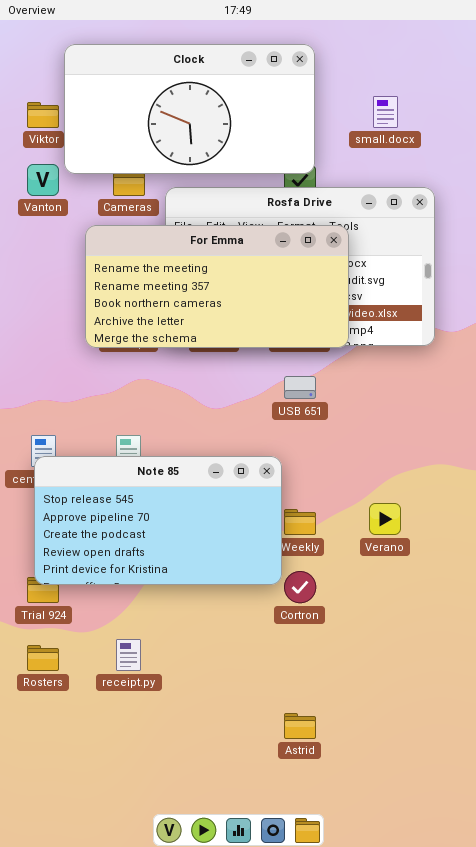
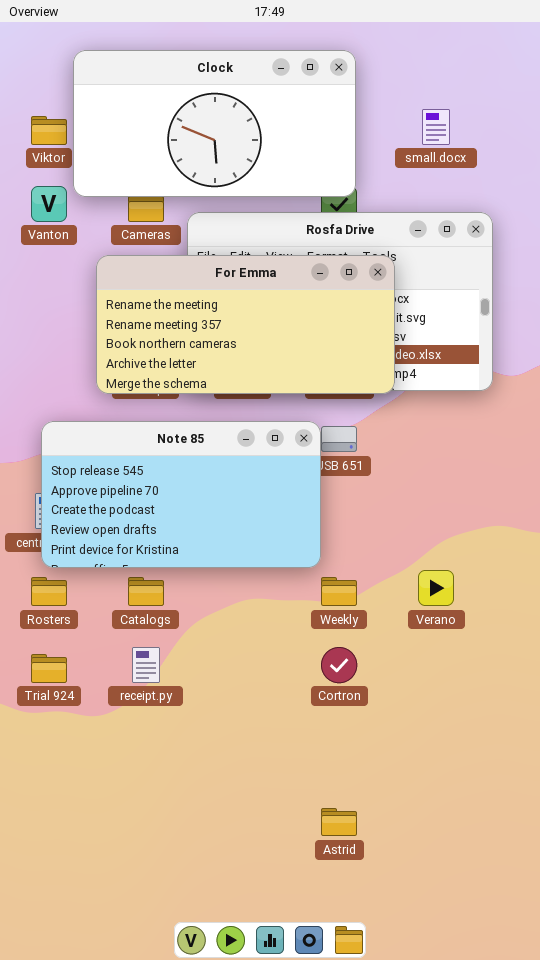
Note 85: [34,456,282,585] -> [41,421,321,568], moved
receipt.py: [116,639,141,671] -> [132,647,160,683], moved
Rosters: [27,645,59,671] -> [31,577,67,606], moved

